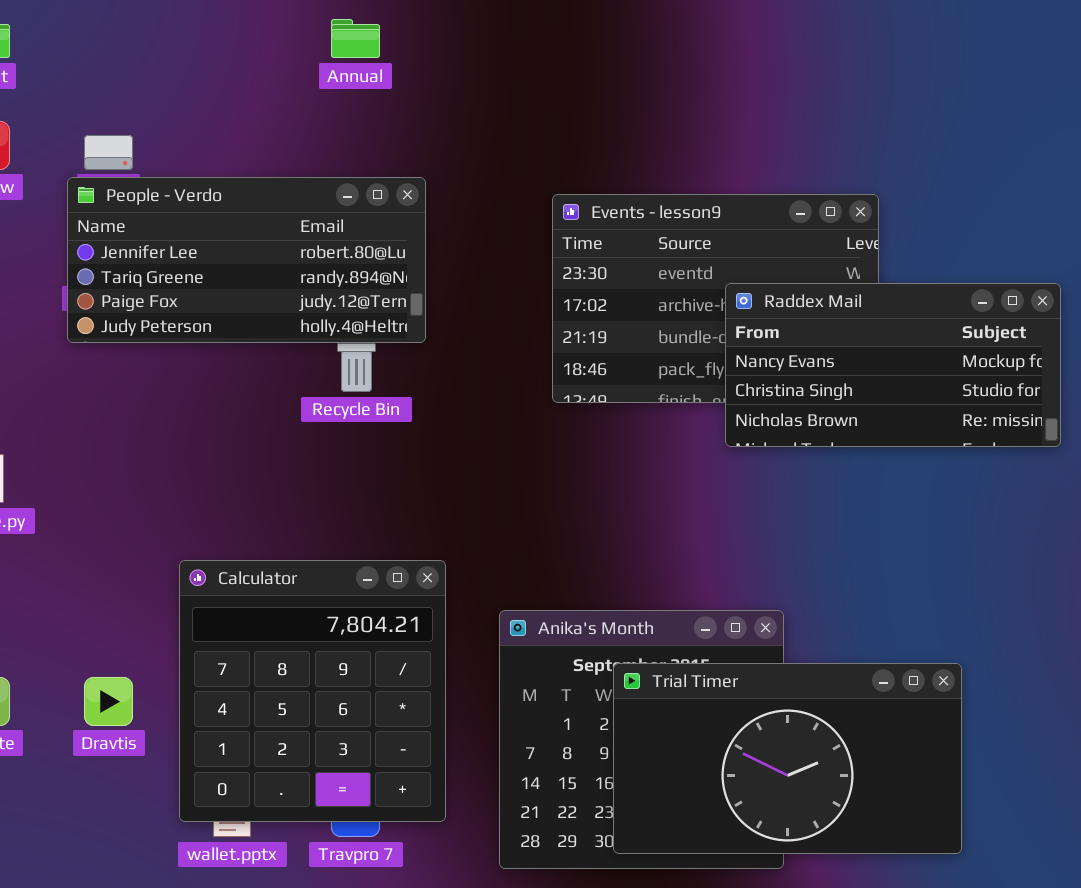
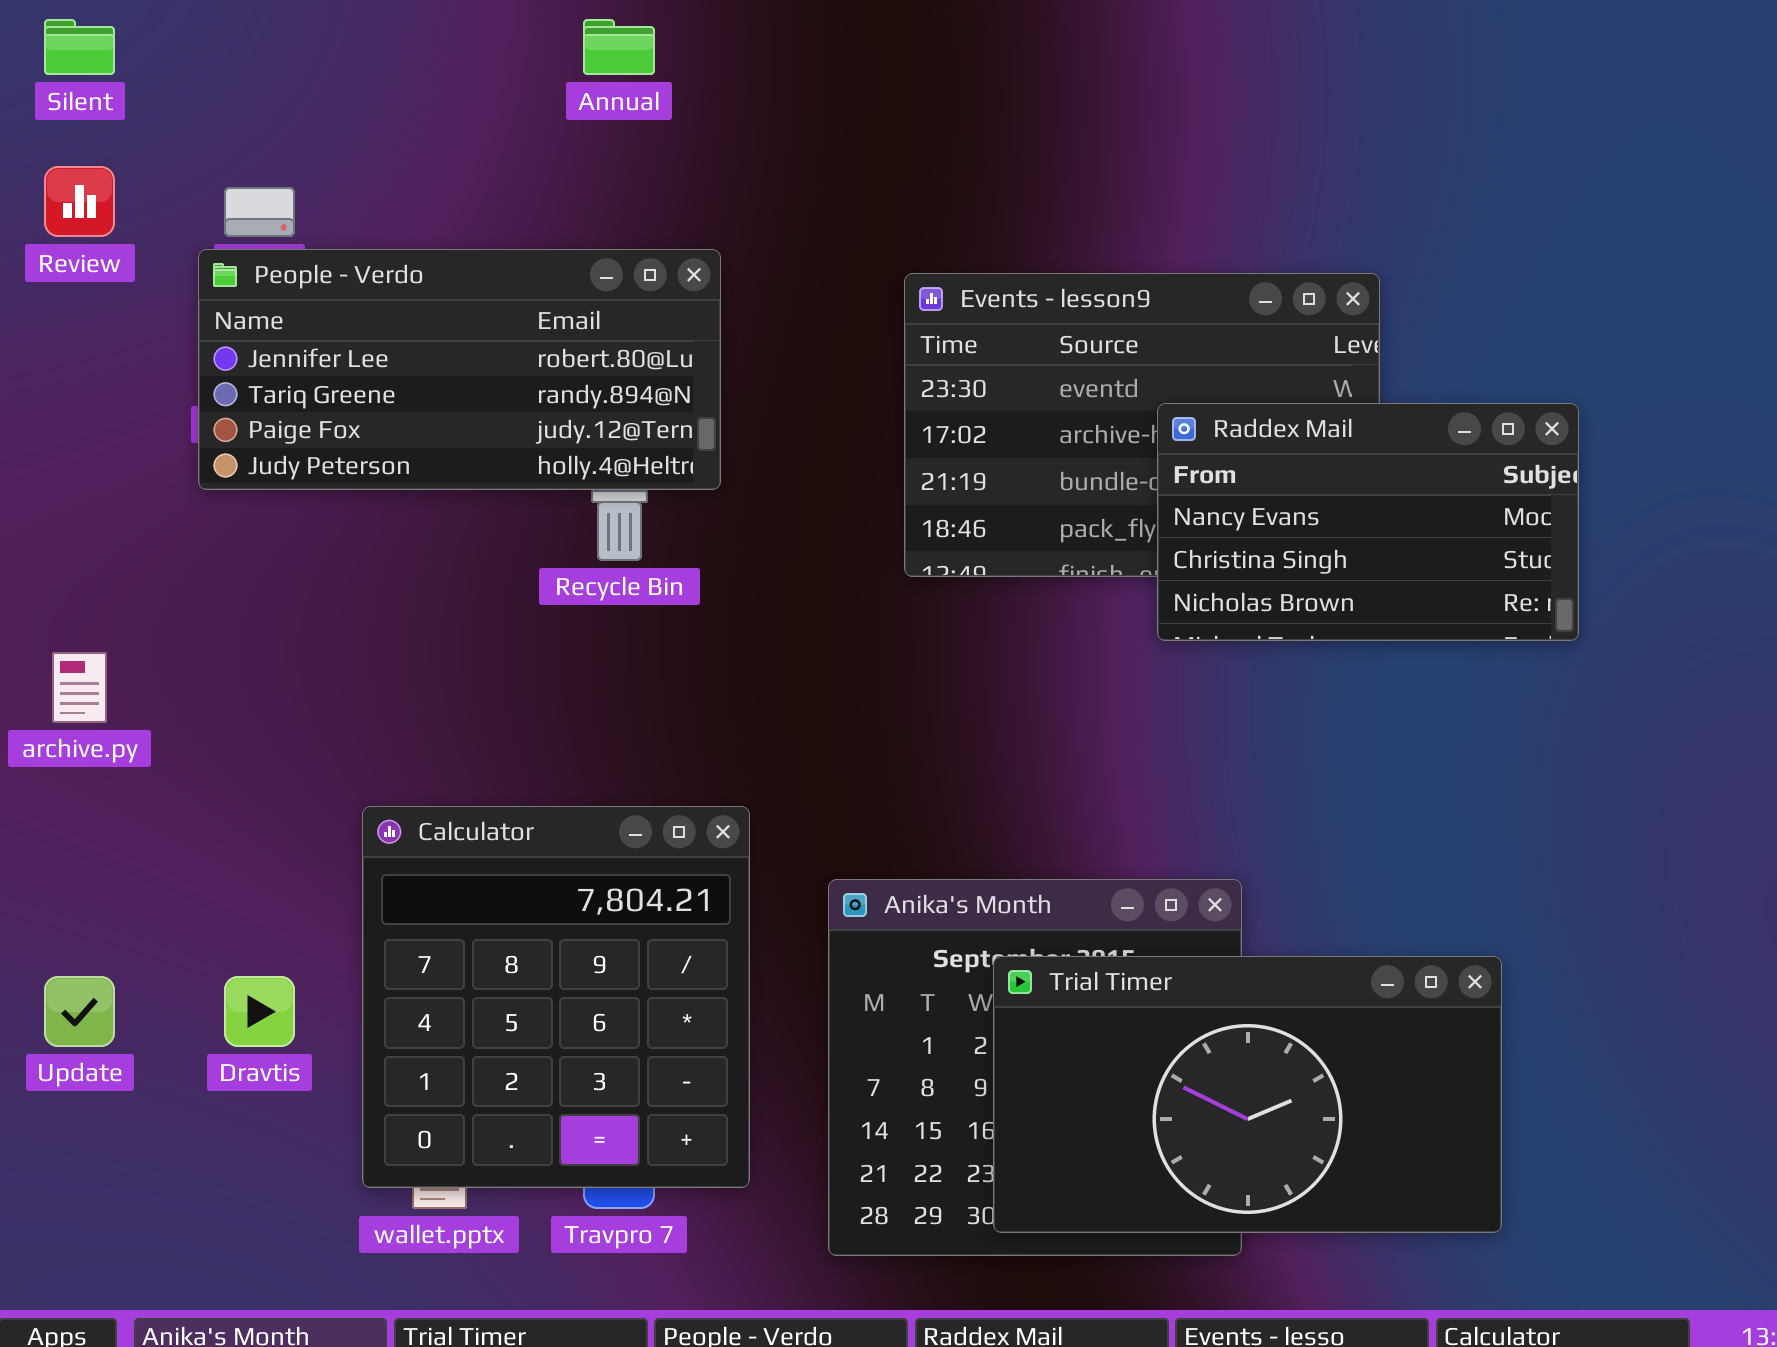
Raddex Mail: [725,283,1061,447] -> [1157,403,1579,641], resized

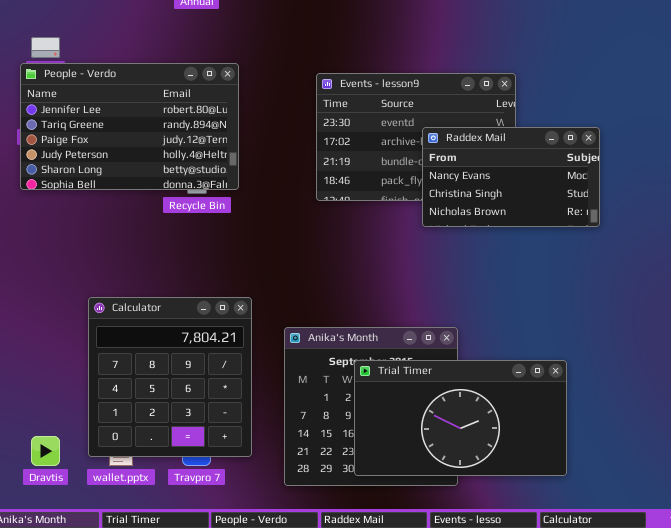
People - Verdo: [198,249,721,490] -> [20,63,239,190], resized
Dravtis: [224,976,295,1047] -> [31,436,60,466], moved

